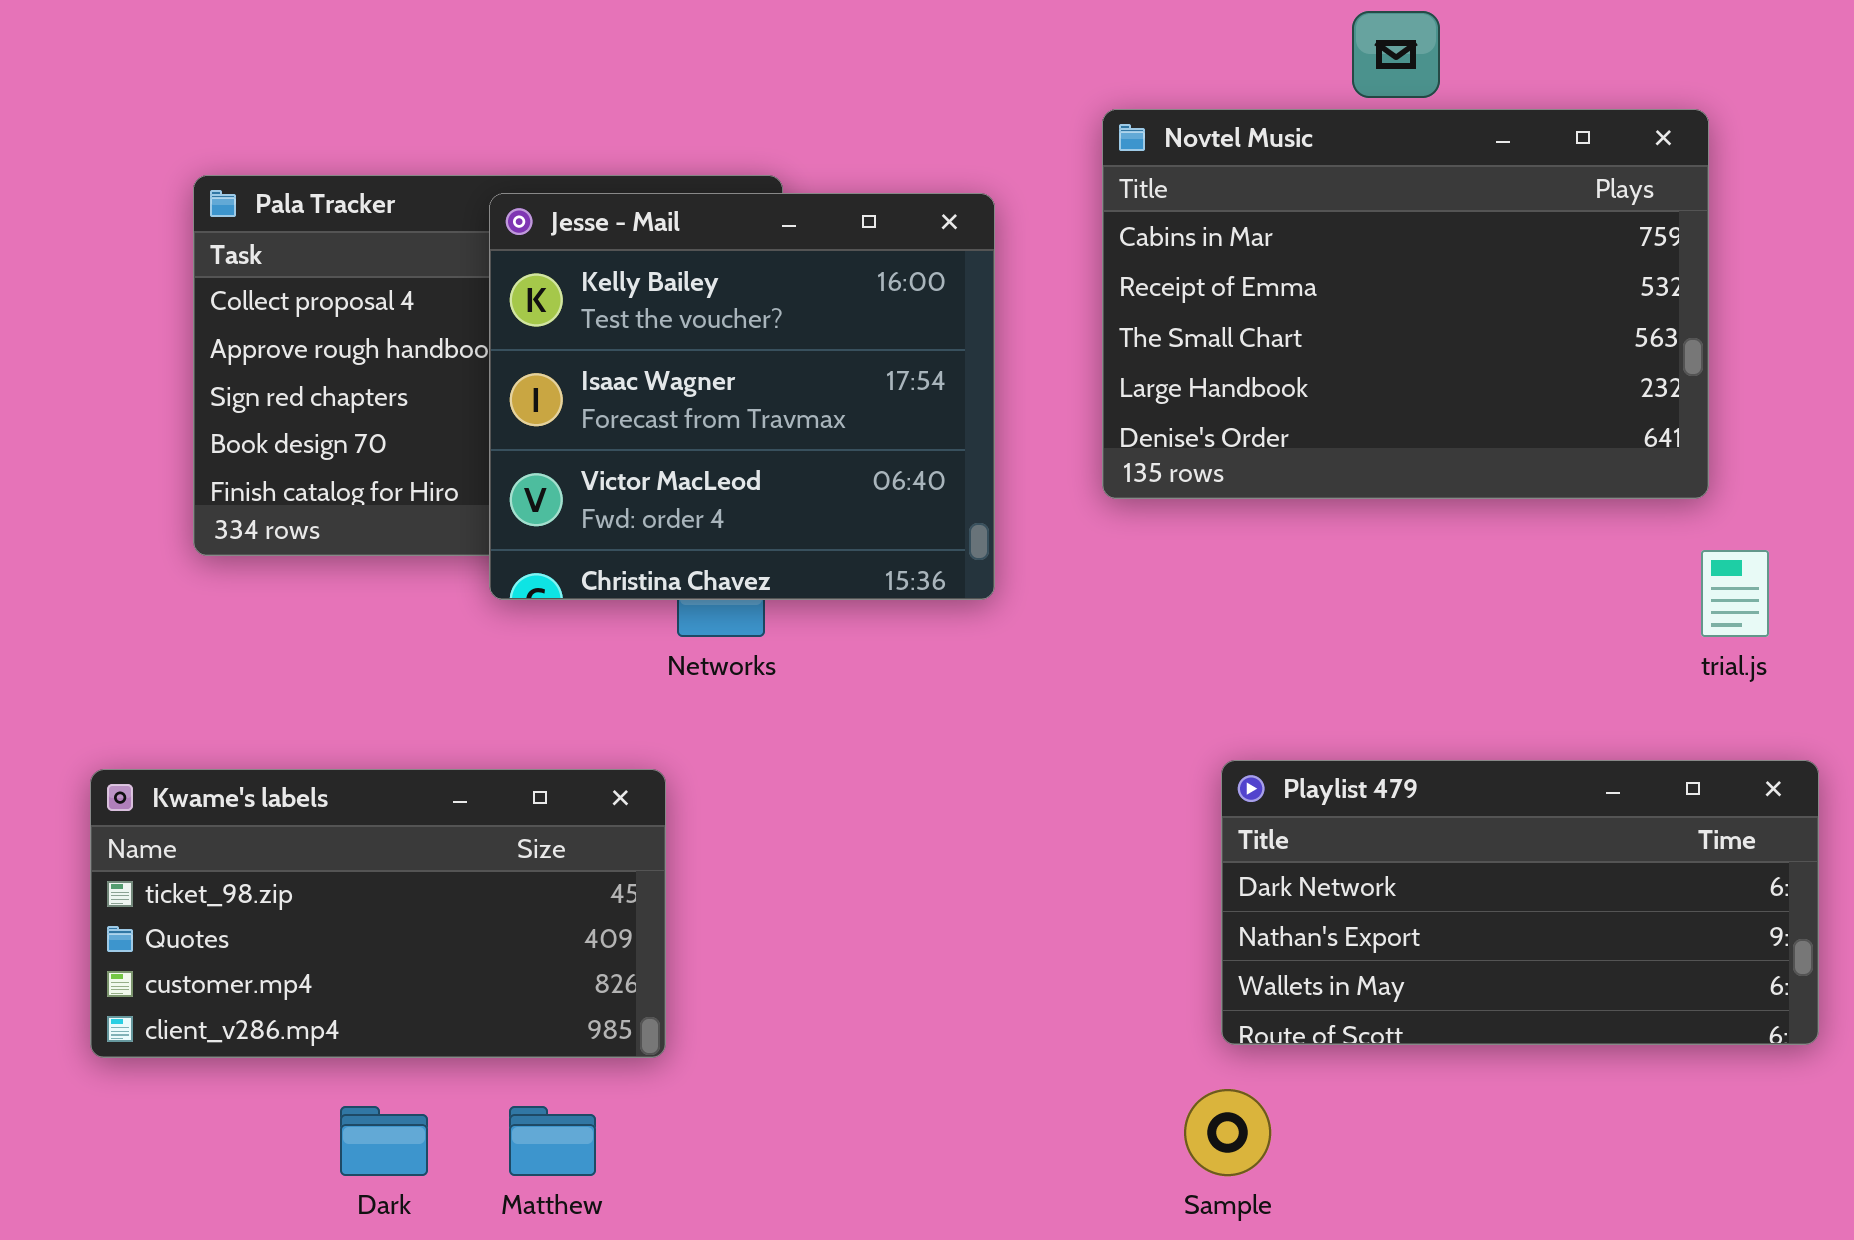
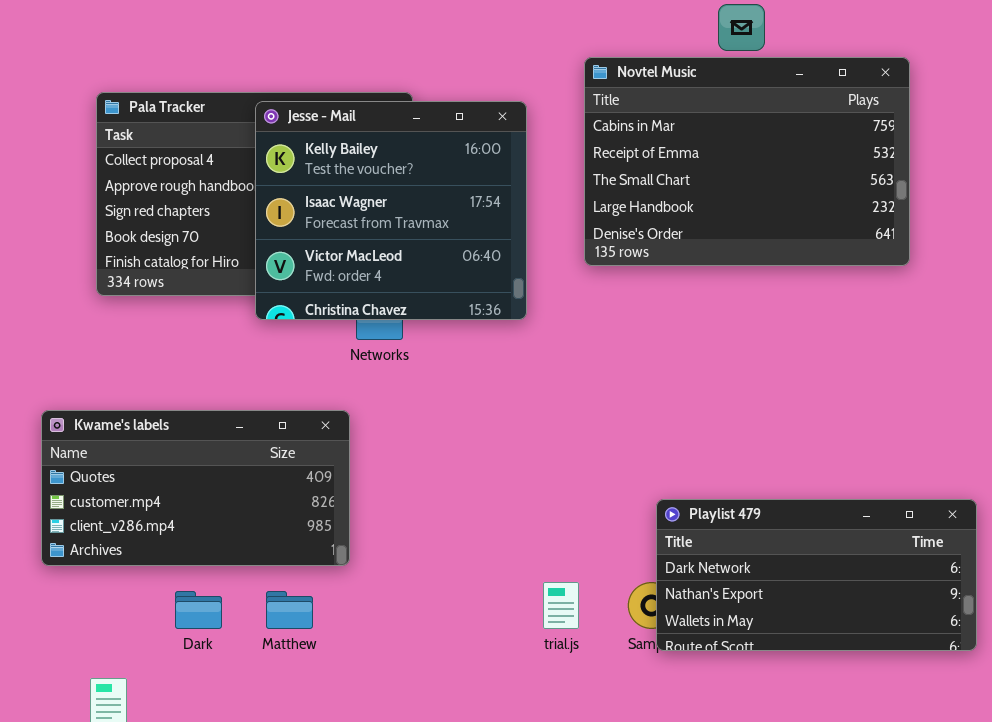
trial.js: [1701,550,1769,637] -> [543,582,579,629], moved
Playlist 479: [1221,760,1819,1045] -> [656,499,977,651], moved
Kwame's labels: [90,769,666,1058] -> [41,410,350,566], scrolled down 1 row

